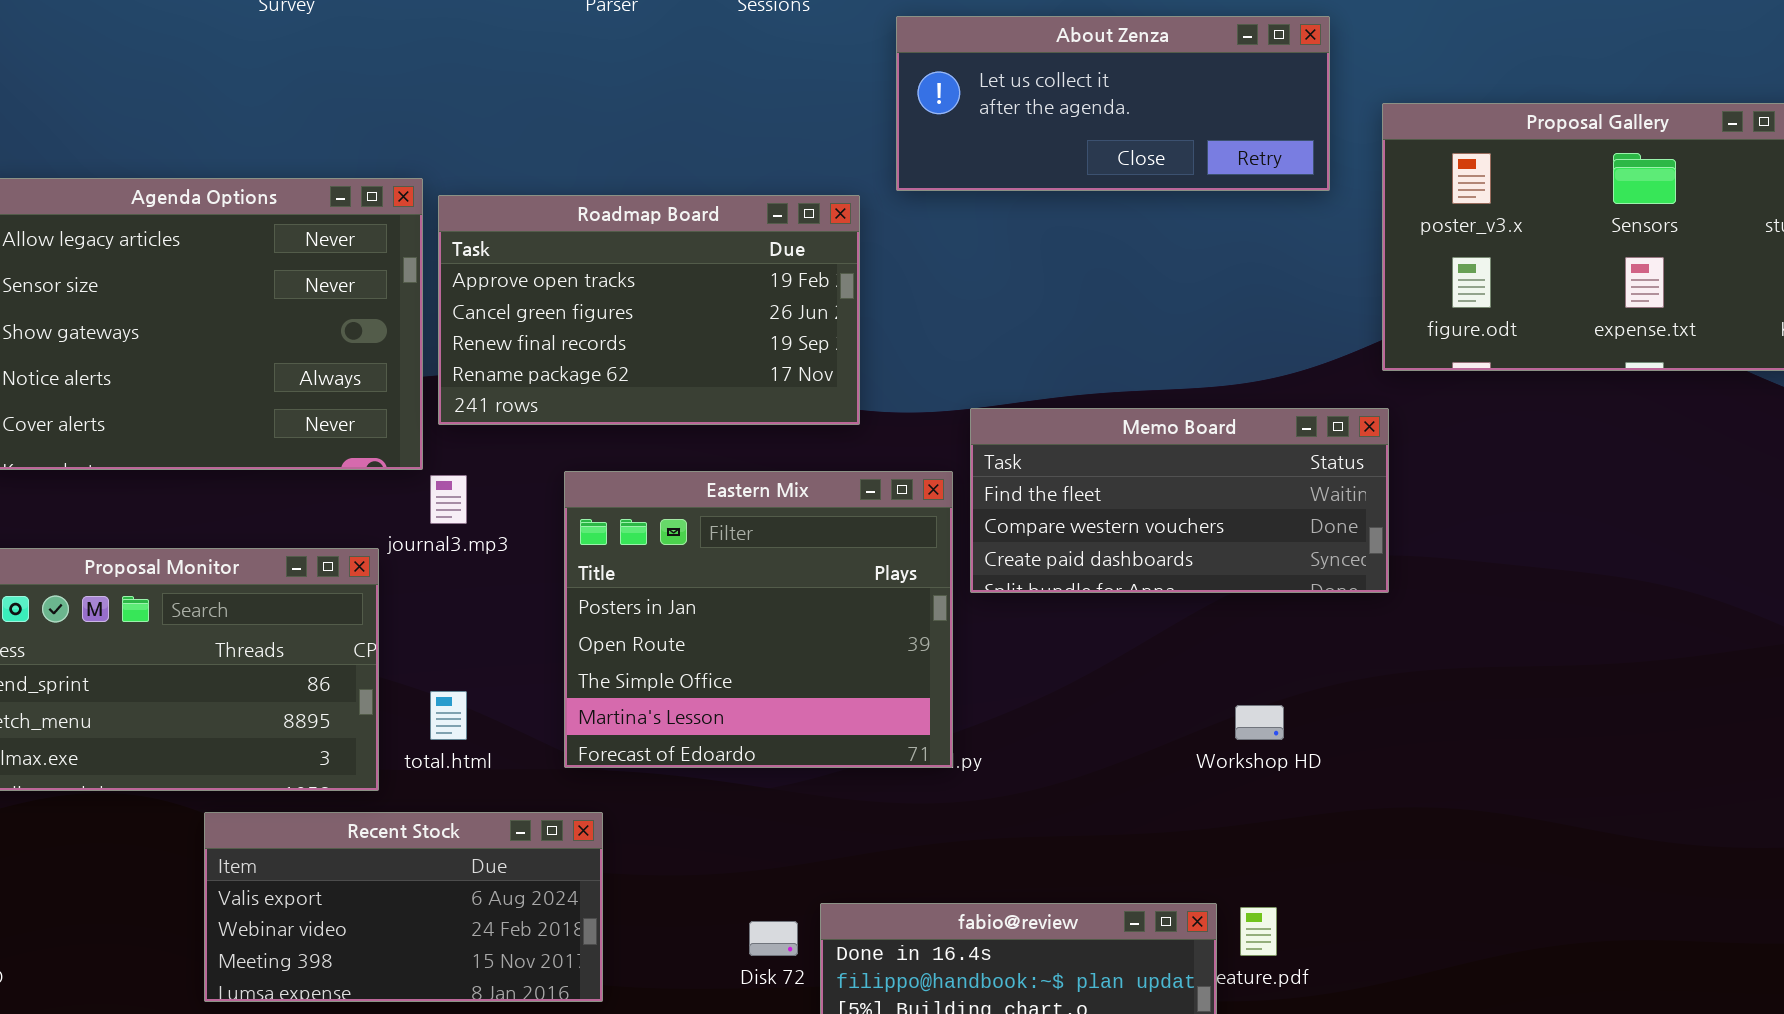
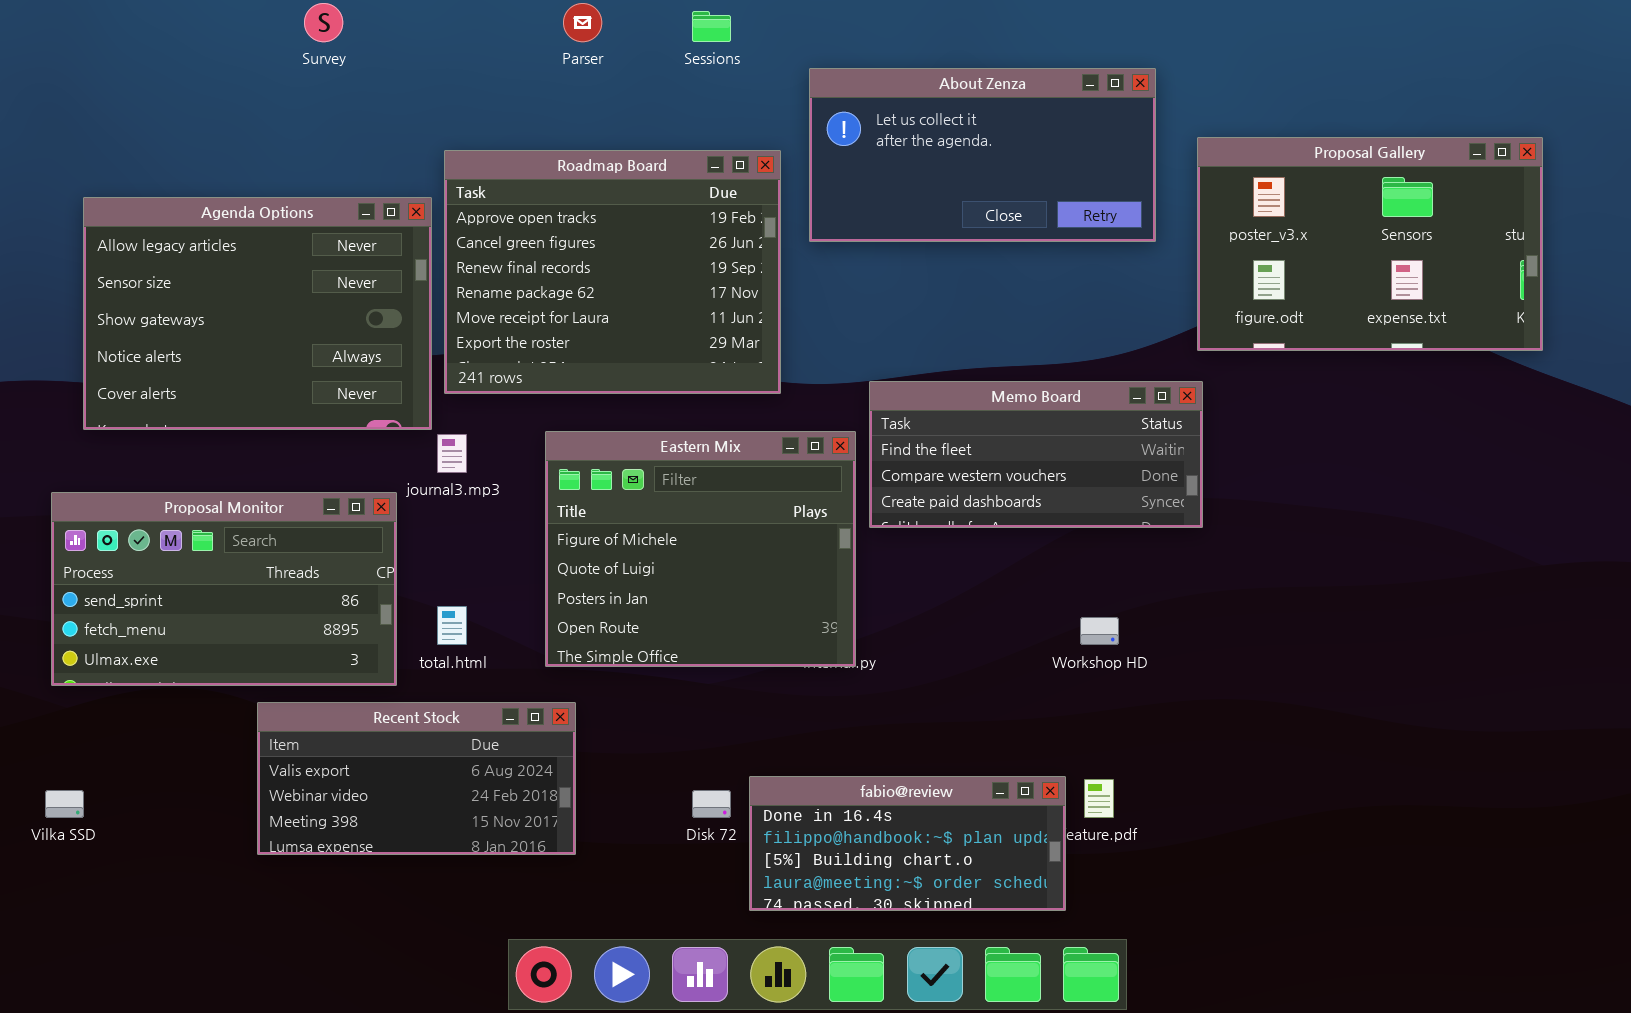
About Zenza: [896,16,1330,191] -> [809,68,1156,242], resized
Roadmap Board: [438,195,860,425] -> [444,150,781,394], resized
Eastern Mix: [564,471,953,768] -> [545,431,856,667], scrolled up 2 rows

